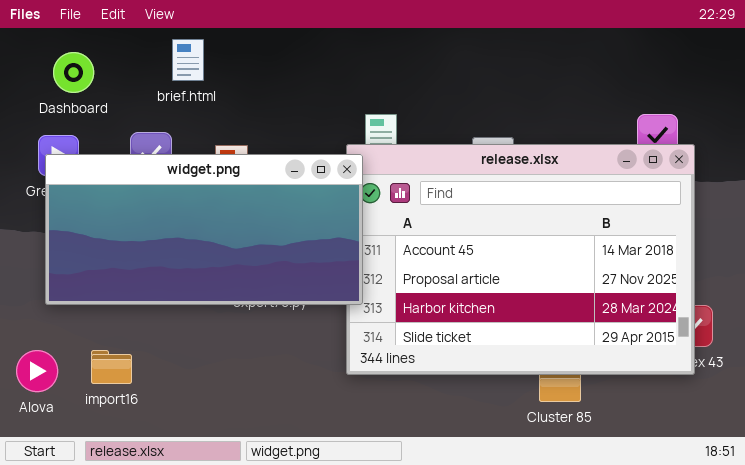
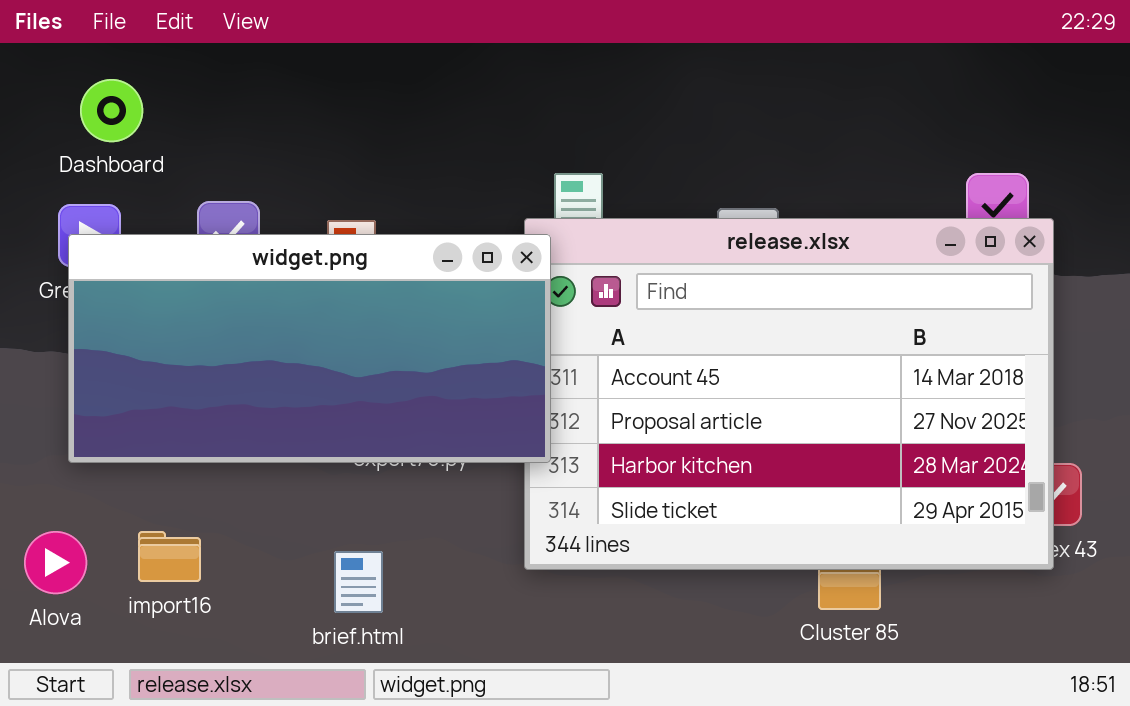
brief.html: [172,39,204,81] -> [334,551,383,613], moved

